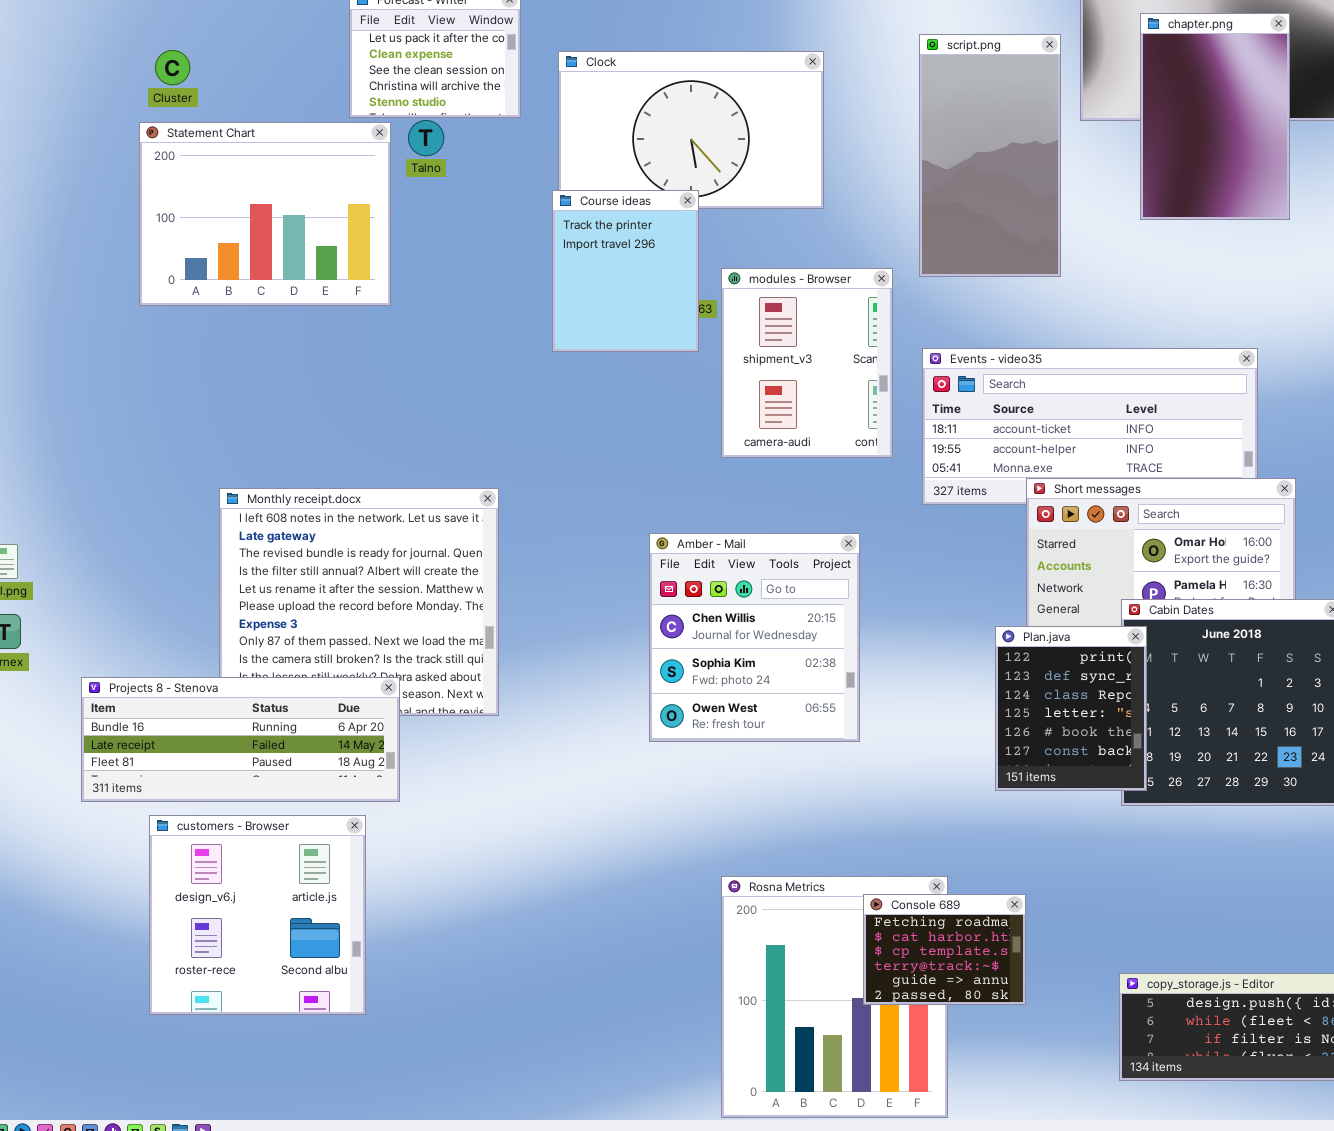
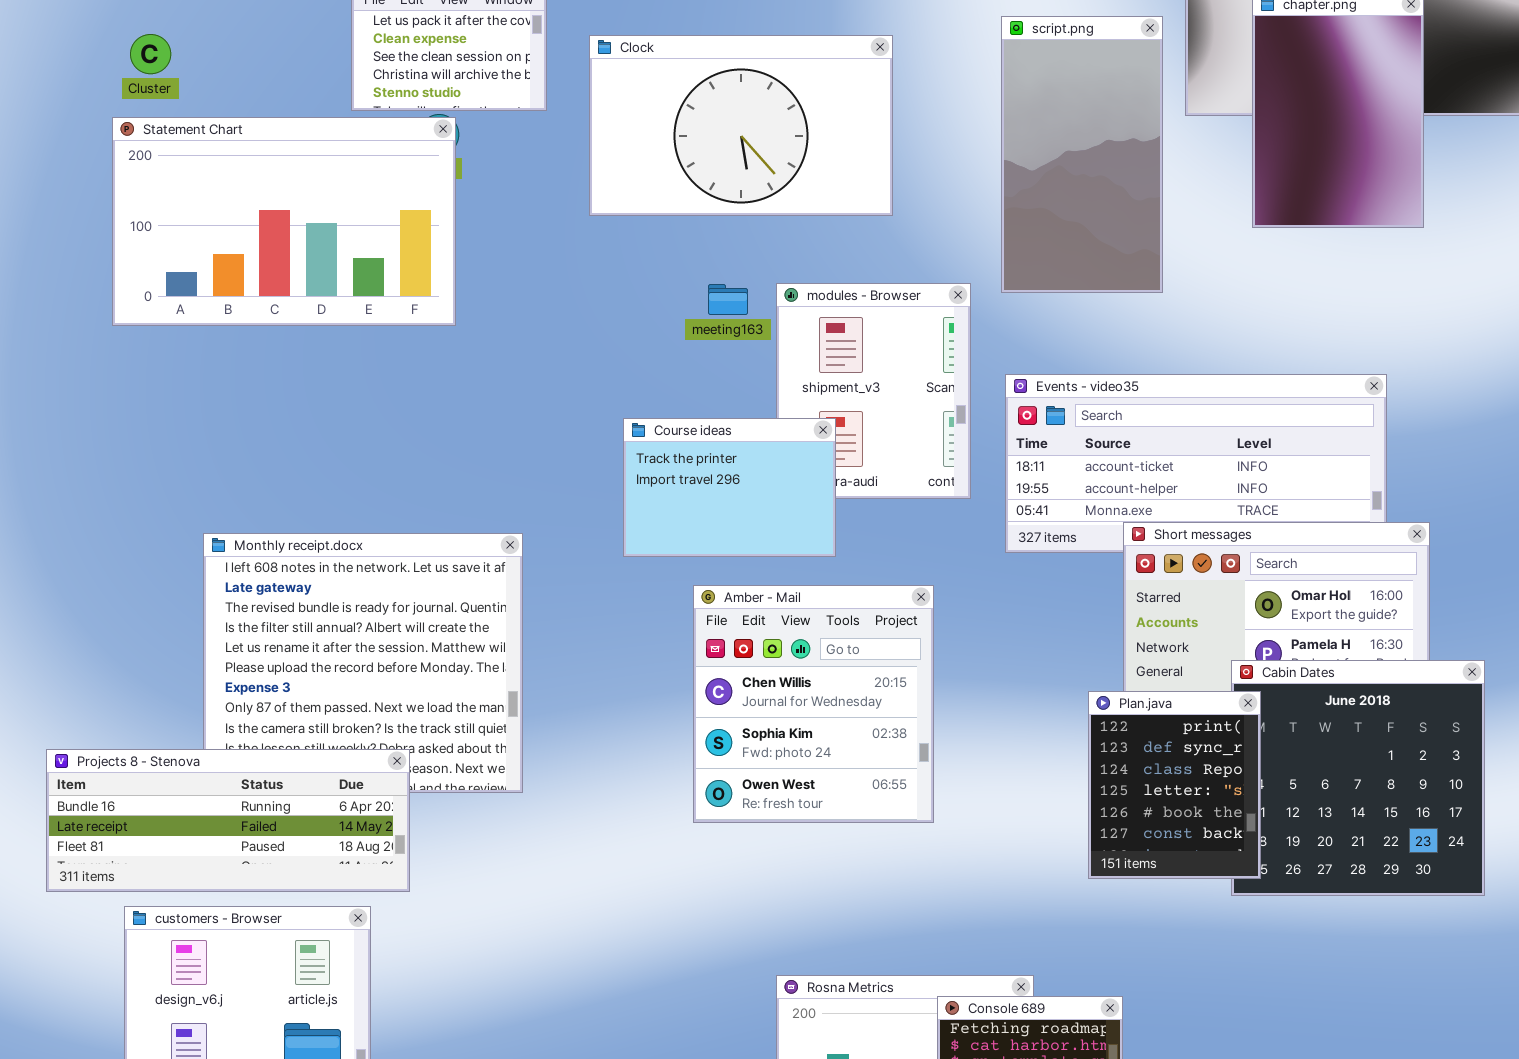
Statement Chart: [139,122,391,306] -> [112,117,456,326], resized
Course ideas: [552,190,699,352] -> [623,418,836,557], moved, resized

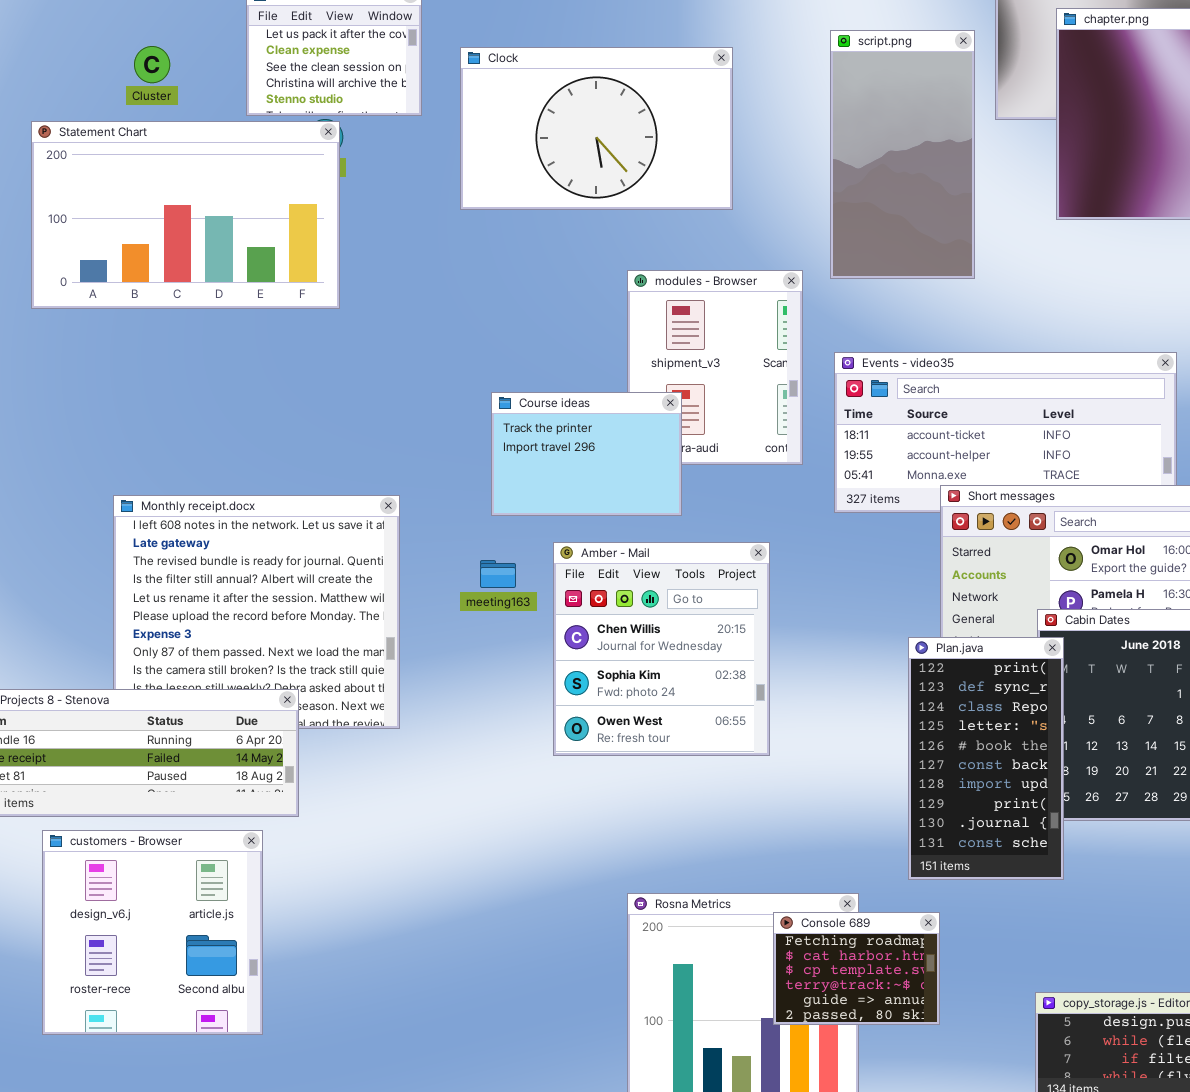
Cluster: [130,34,171,74] -> [134,46,170,83], moved
meeting163: [708,284,748,315] -> [480,560,516,588], moved
Plan.java: [1088,691,1261,879] -> [908,637,1064,880], resized

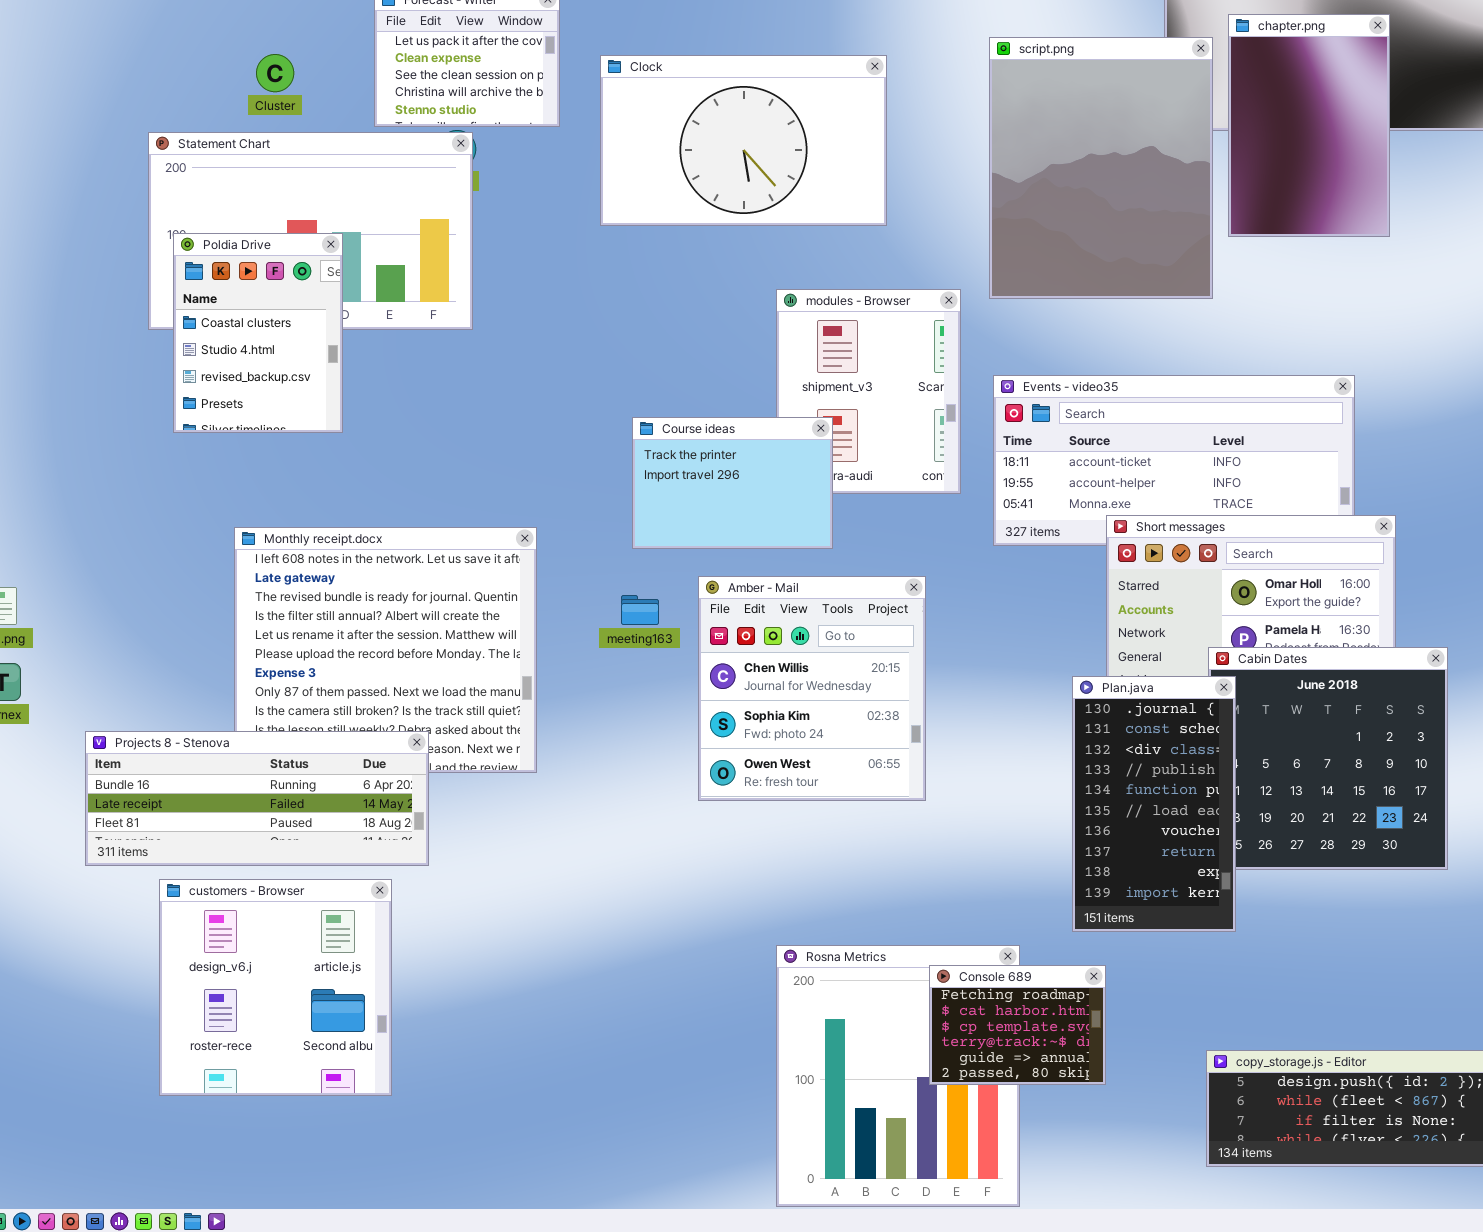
script.png: [830,30,975,279] -> [989,37,1213,299], resized
Poldia Drive: none -> [173,233,343,433], opened
Plan.java: [908,637,1064,880] -> [1072,676,1236,932], scrolled down 8 rows

